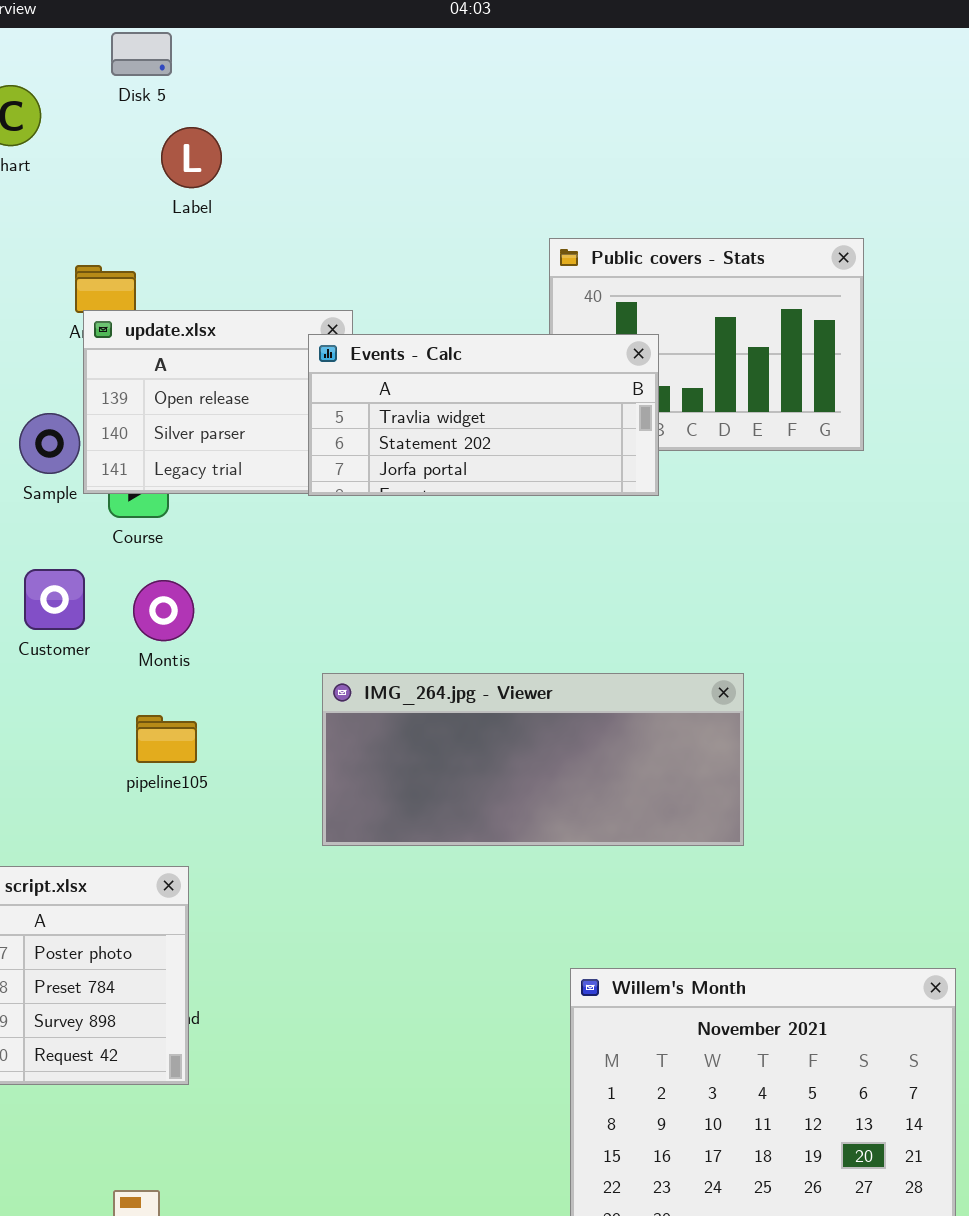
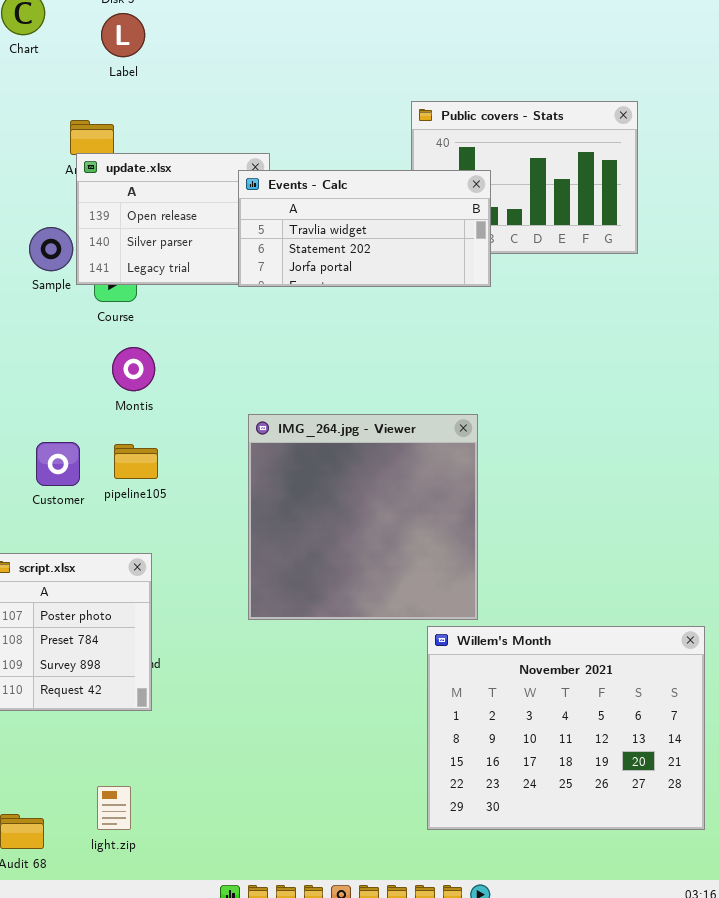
Label: [161,127,222,188] -> [101,13,145,57], moved
Customer: [24,569,85,630] -> [36,442,80,486], moved
IMG_264.jpg - Viewer: [322,673,744,846] -> [248,414,478,620], resized

